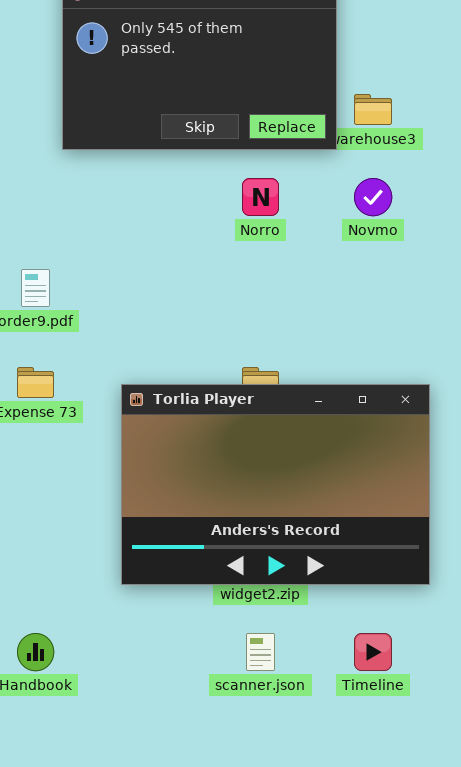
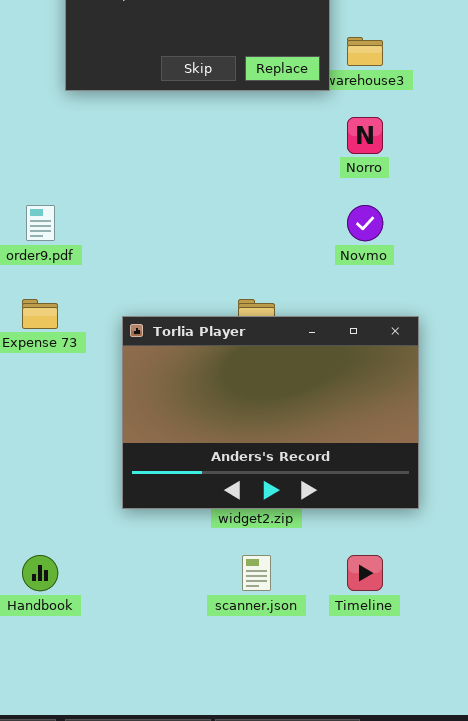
Norro: [242,178,279,216] -> [347,117,383,154], moved
Novmo: [354,178,392,216] -> [347,205,383,241], moved

